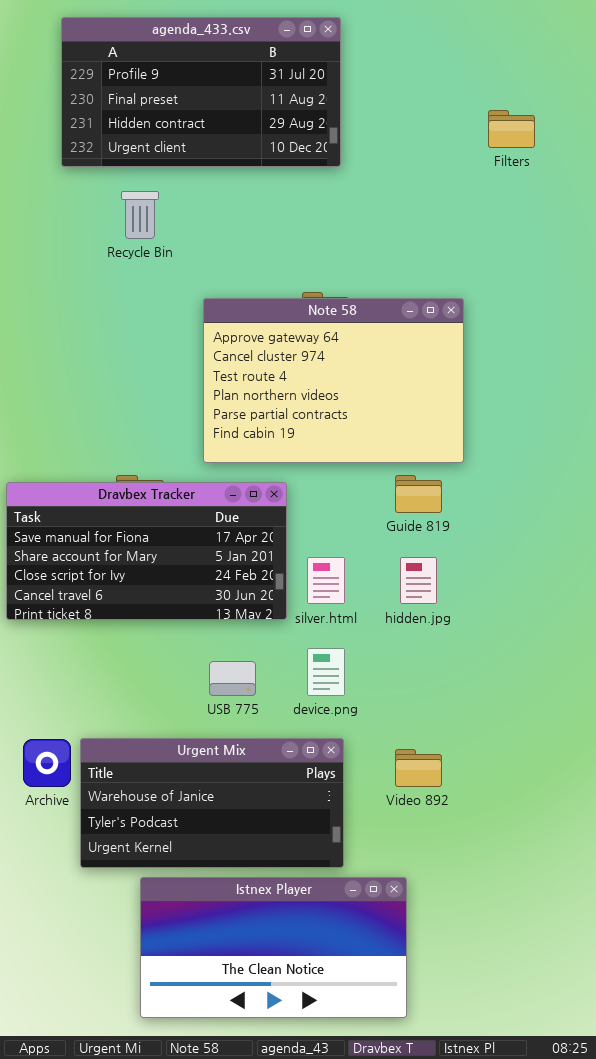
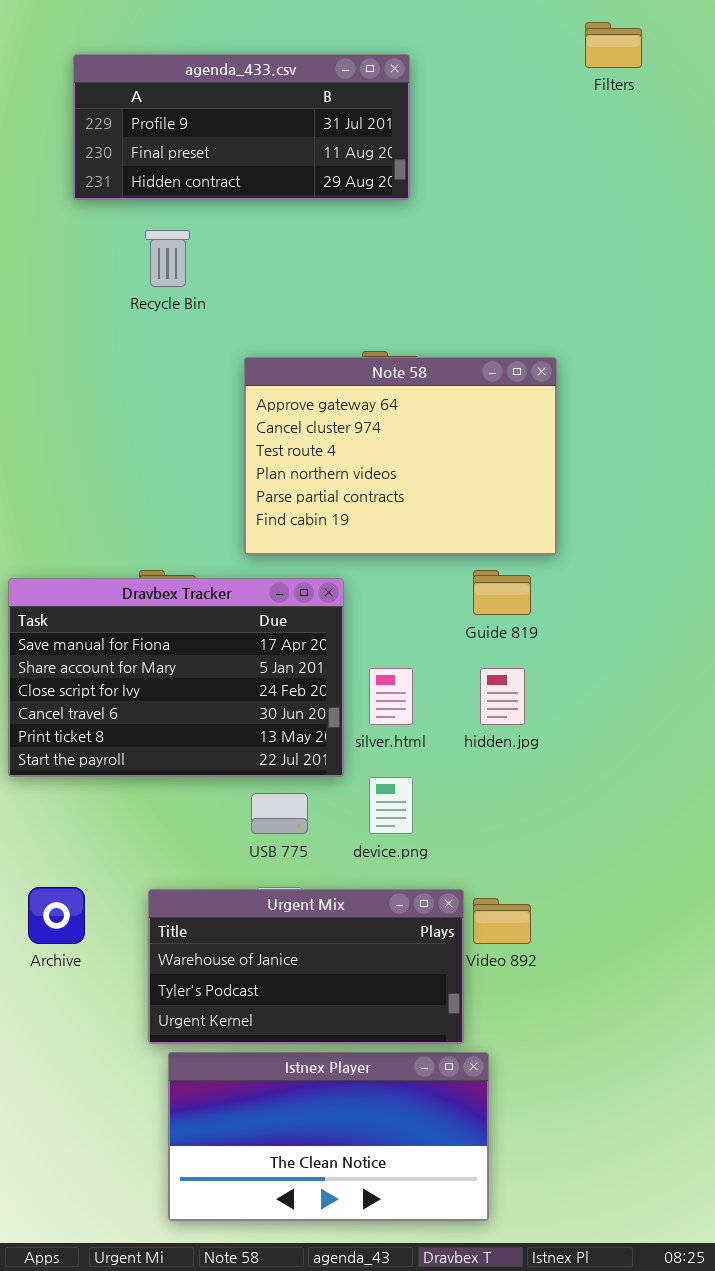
agenda_433.csv: [61,17,341,167] -> [73,54,410,200], resized
Filters: [488,110,535,148] -> [585,22,642,68], moved
Dravbex Tracker: [6,482,287,620] -> [8,578,344,777], resized
Urgent Mix: [80,738,344,868] -> [148,889,464,1044], moved

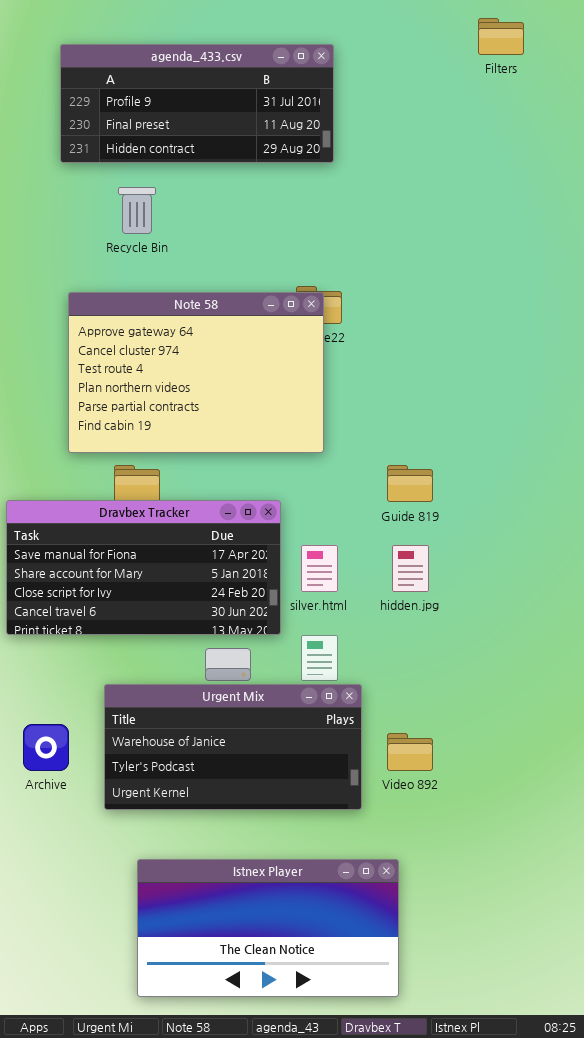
Note 58: [244,357,557,555] -> [68,292,324,453], moved
Dravbex Tracker: [8,578,344,777] -> [6,500,281,635], resized
Urgent Mix: [148,889,464,1044] -> [104,684,362,810], moved

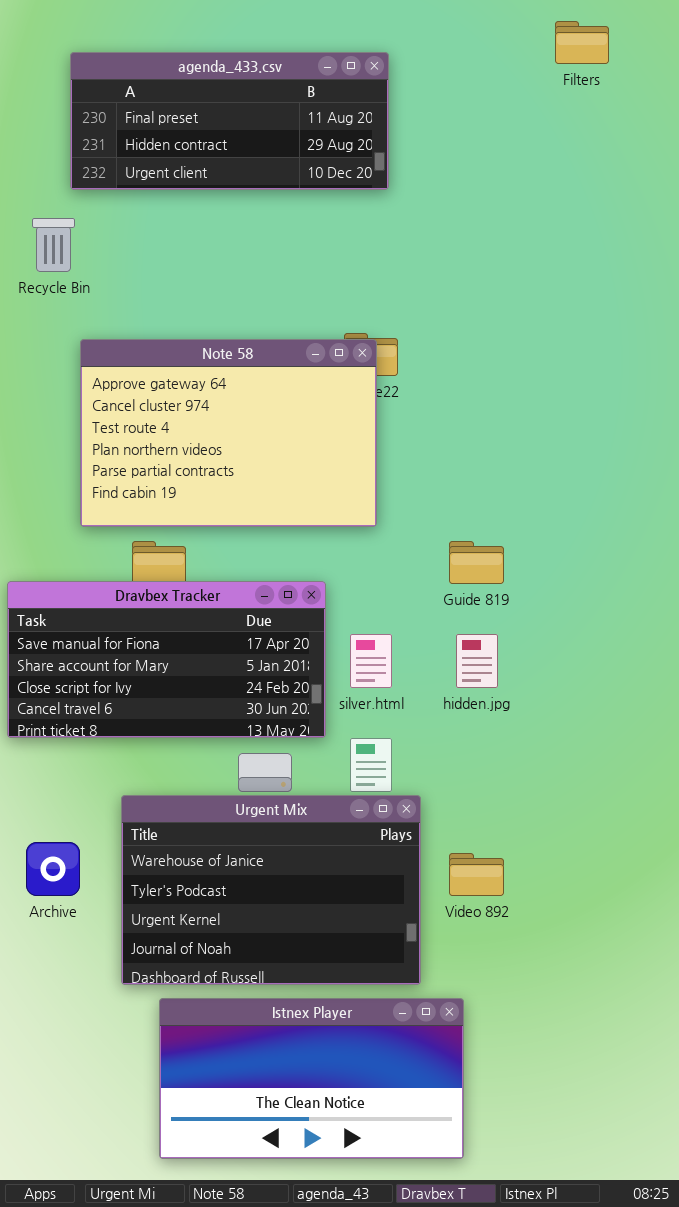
agenda_433.csv: [60,44,334,163] -> [70,52,389,190], scrolled down 1 row
Recycle Bin: [118,187,156,234] -> [32,218,75,272], moved
Urgent Mix: [104,684,362,810] -> [121,795,421,985], resized

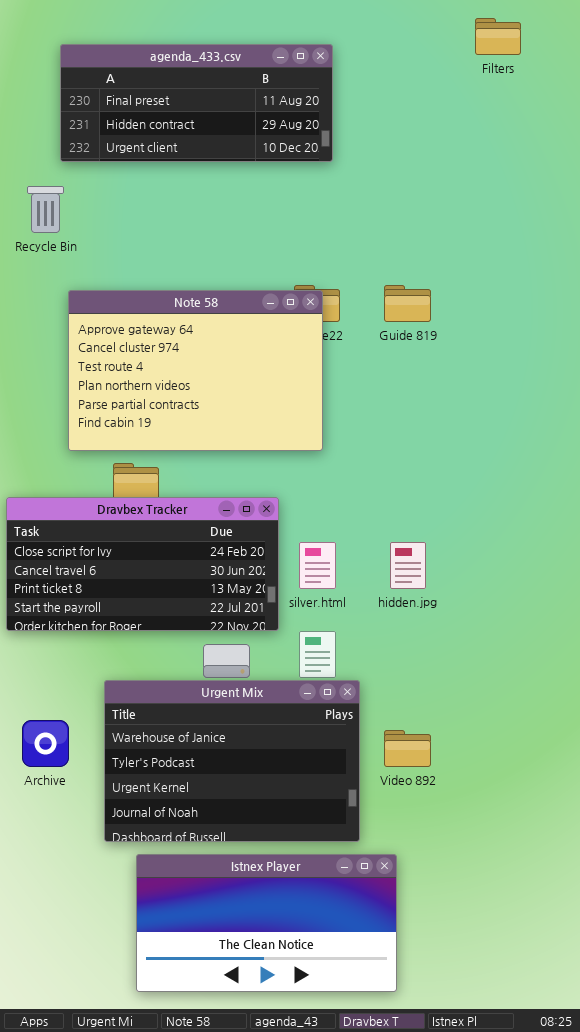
Guide 819: [449,541,504,584] -> [384,285,431,322], moved
Dravbex Tracker: [7,581,326,738] -> [6,497,279,631], scrolled down 2 rows

